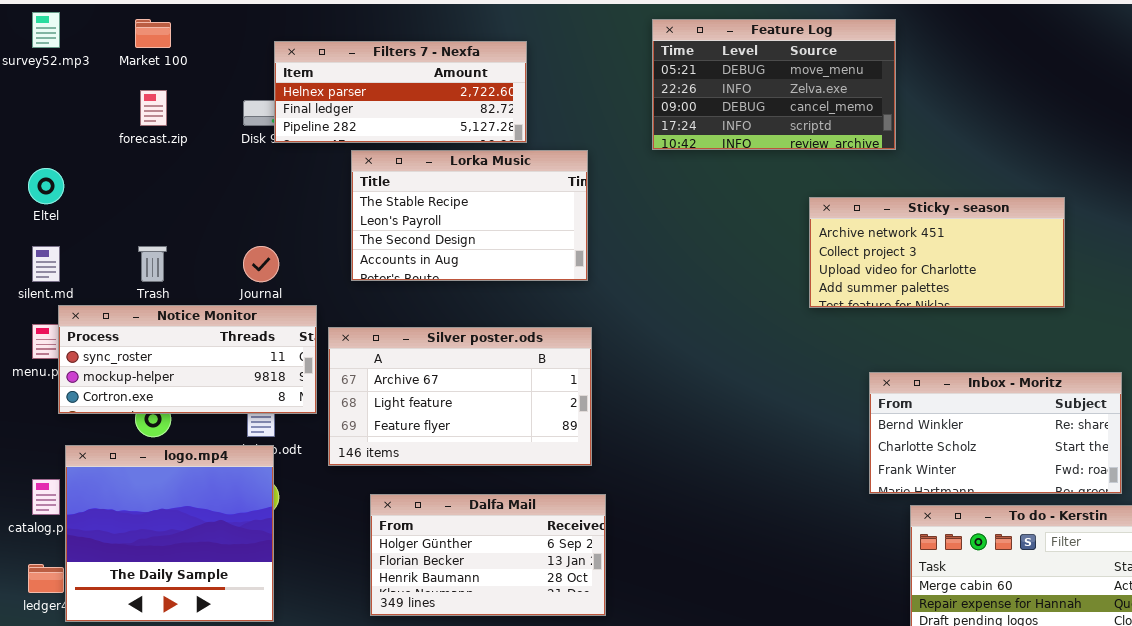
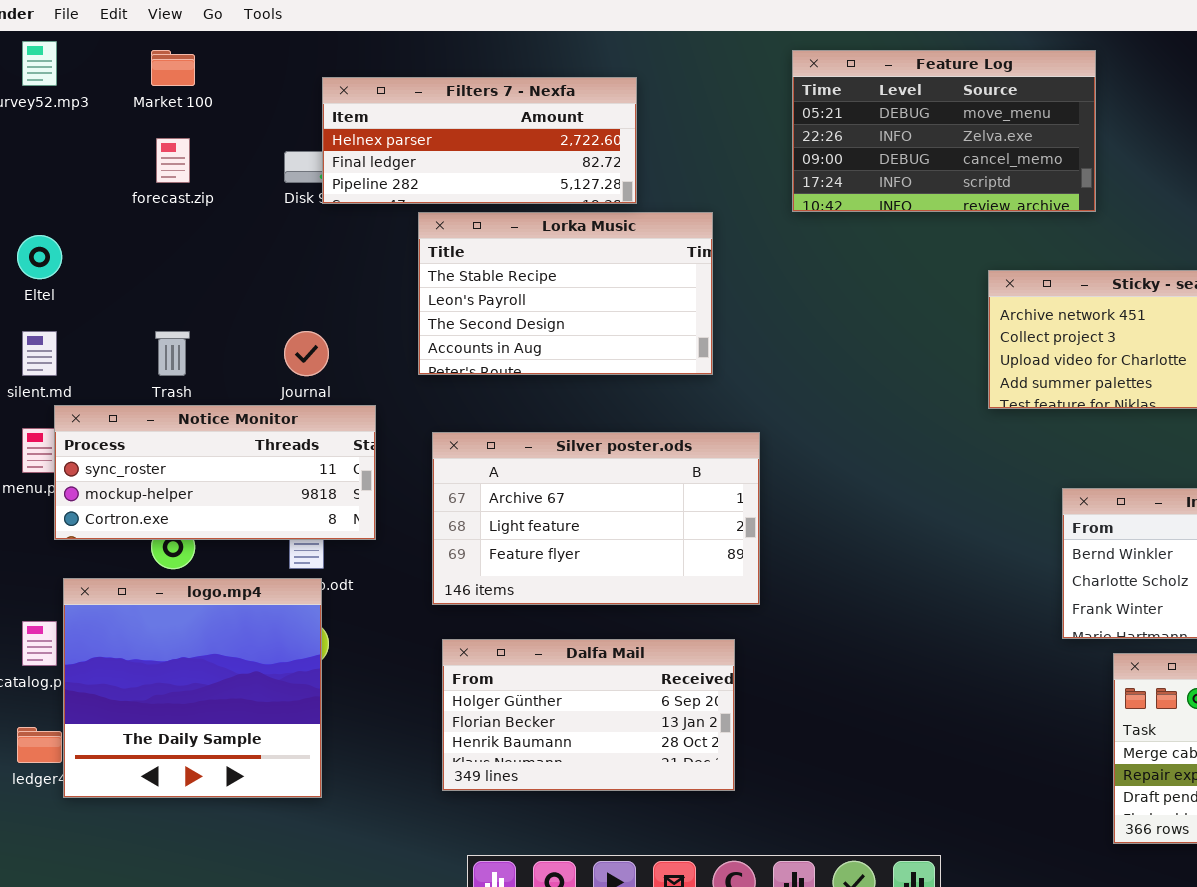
Silver poster.ods: [328,327,592,466] -> [432,432,760,605], moved

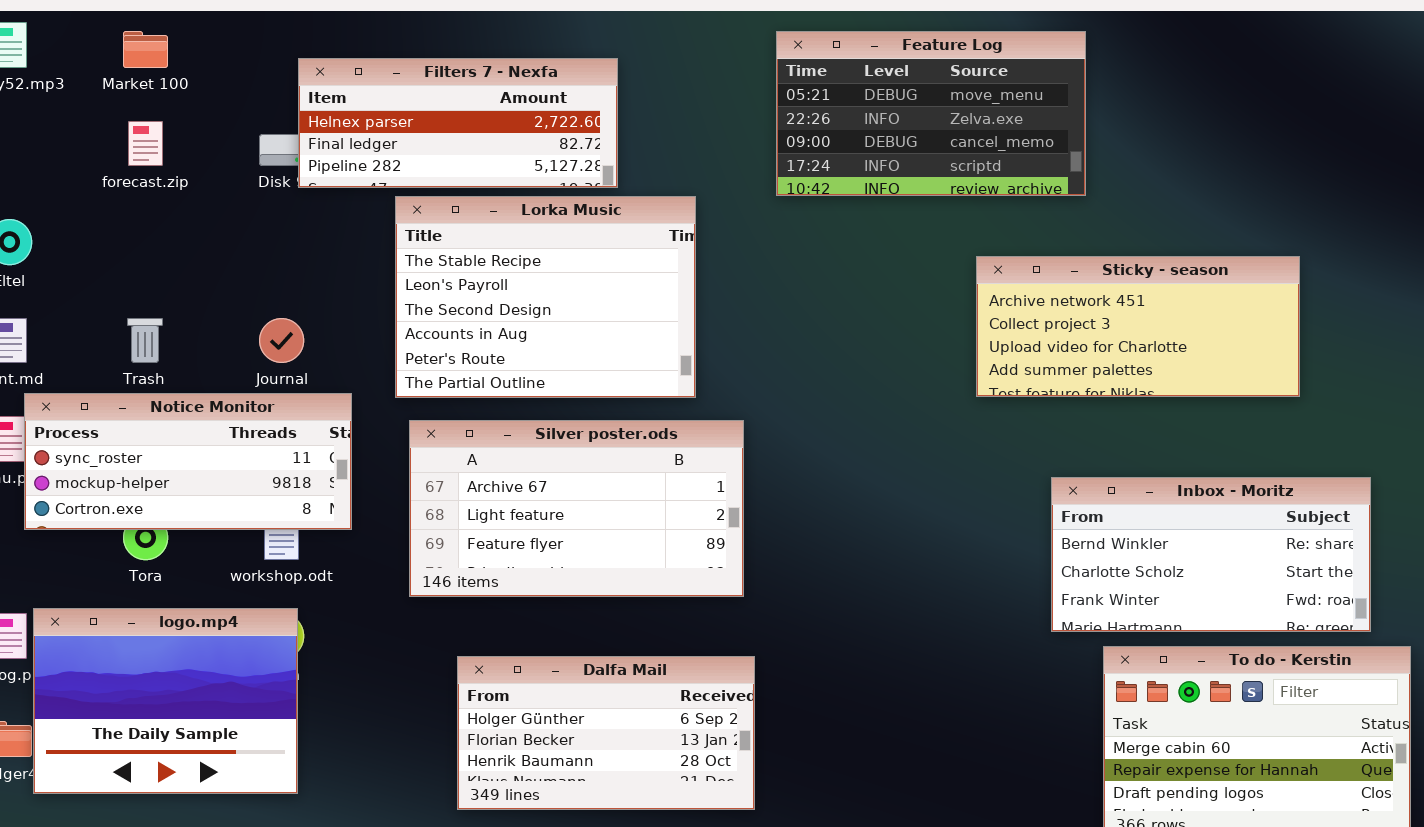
Lorka Music: [418,212,713,375] -> [395,196,696,398], resized
logo.mp4: [63,578,322,798] -> [33,608,298,794], resized
Dalfa Mail: [442,639,735,791] -> [457,656,755,810], moved

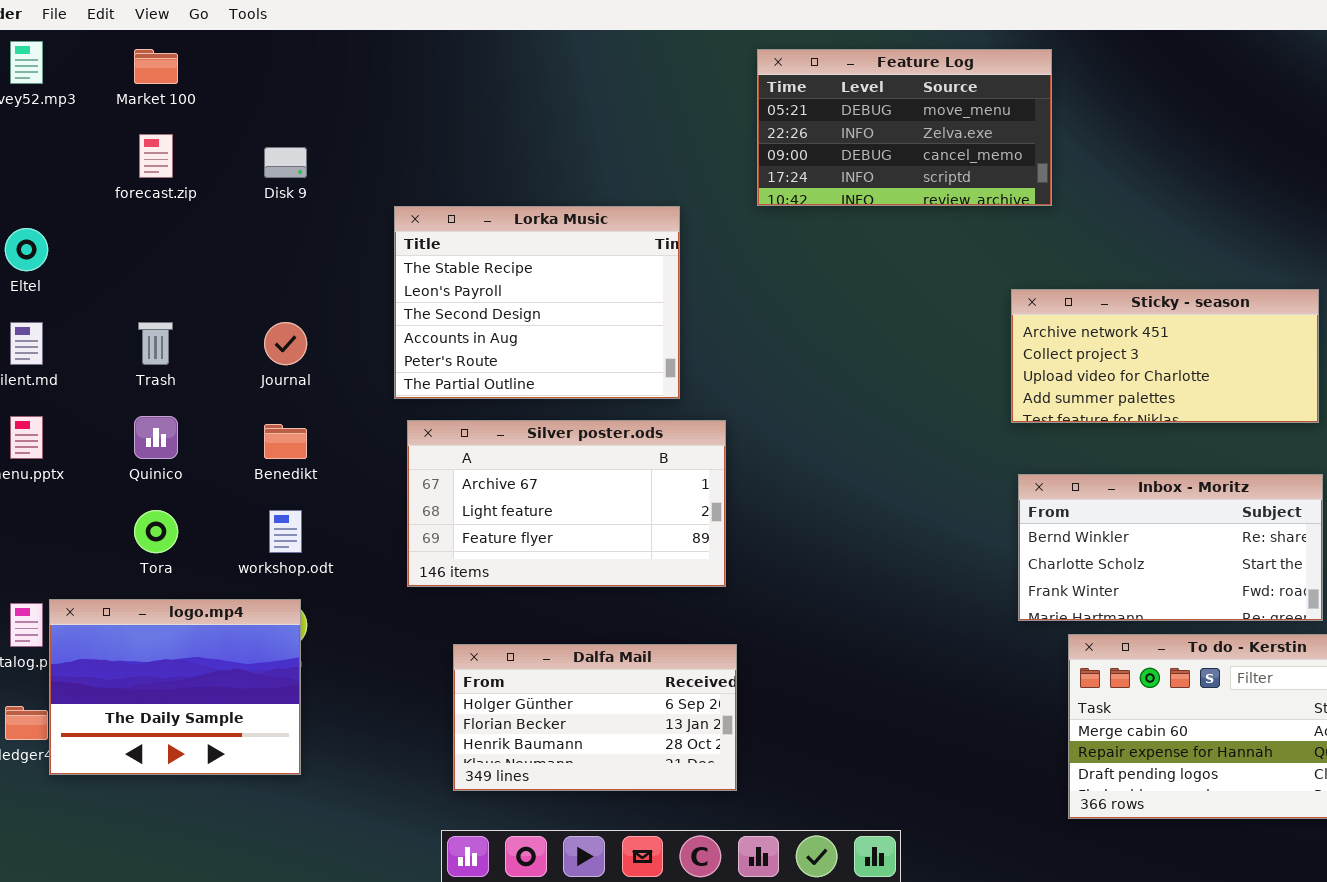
Filters 7 - Nexfa: [298,58,618,188] -> none, closed
Sticky - season: [976,256,1300,397] -> [1011,289,1319,423], moved
Notice Monitor: [24,393,352,530] -> none, closed

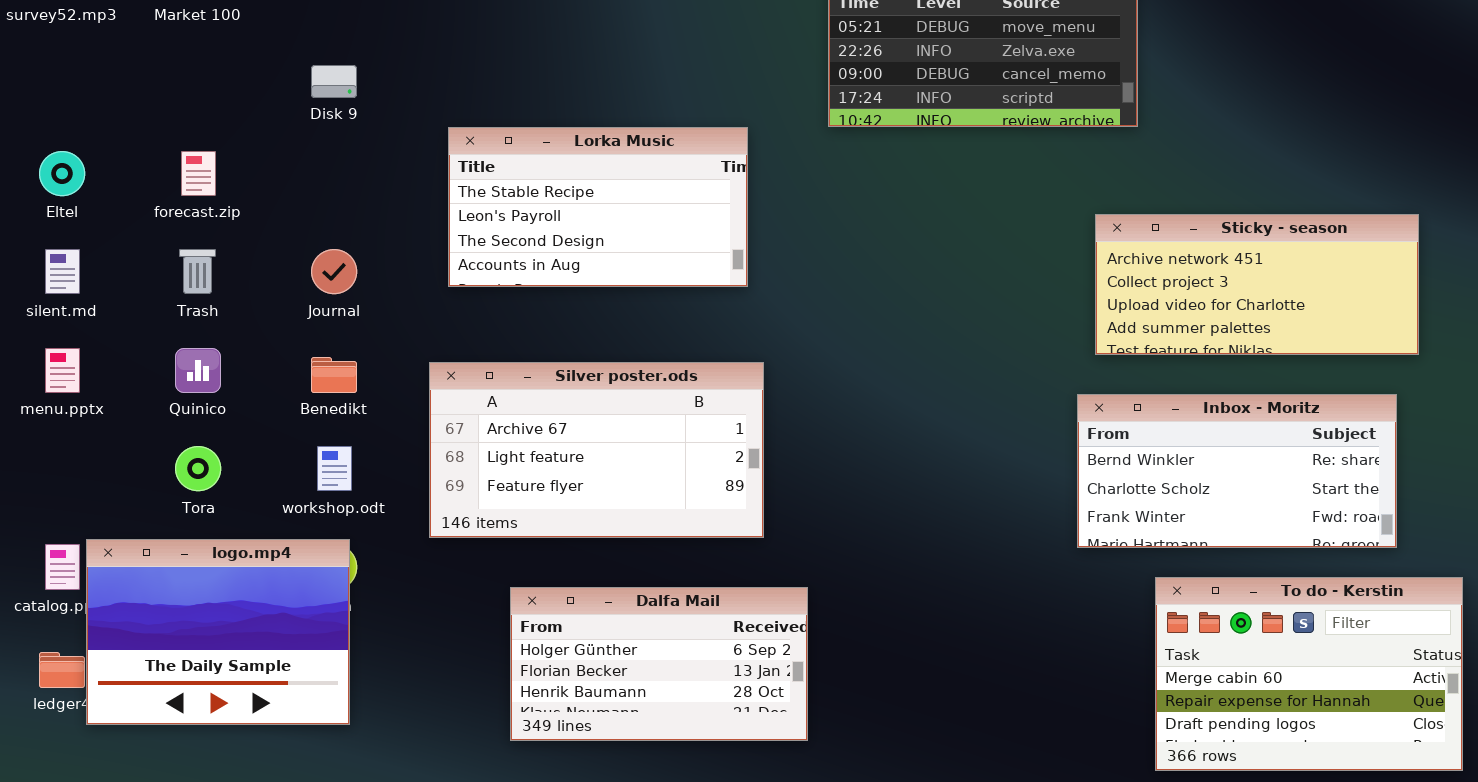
forecast.zip: [139,134,173,178] -> [181,151,216,196], moved
Lorka Music: [394,206,680,399] -> [448,127,748,287], resized
Silver poster.ods: [407,420,726,587] -> [429,362,764,538], moved
Inbox - Moritz: [1018,474,1323,621] -> [1077,394,1397,548], moved

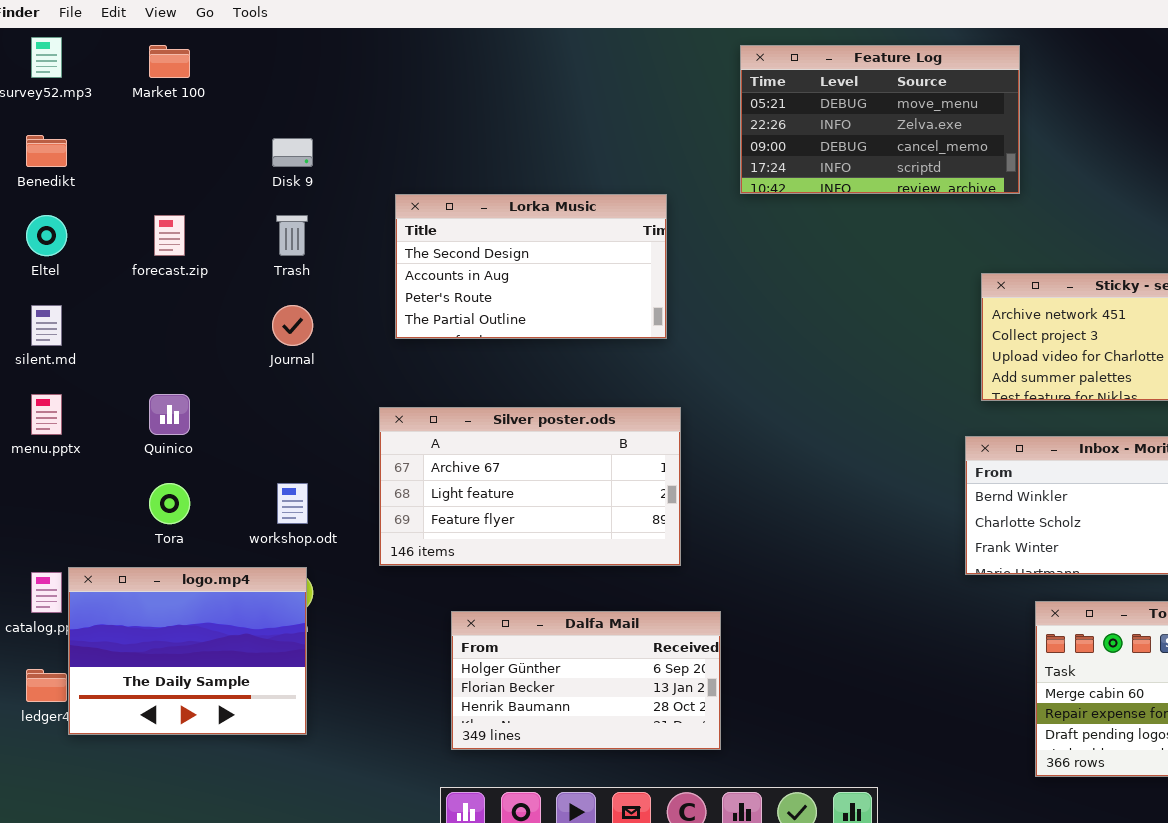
Lorka Music: [448,127,748,287] -> [395,194,667,339], scrolled down 2 rows
Trash: [179,249,216,294] -> [276,215,308,256], moved
Benedikt: [311,357,357,393] -> [26,135,67,167], moved

